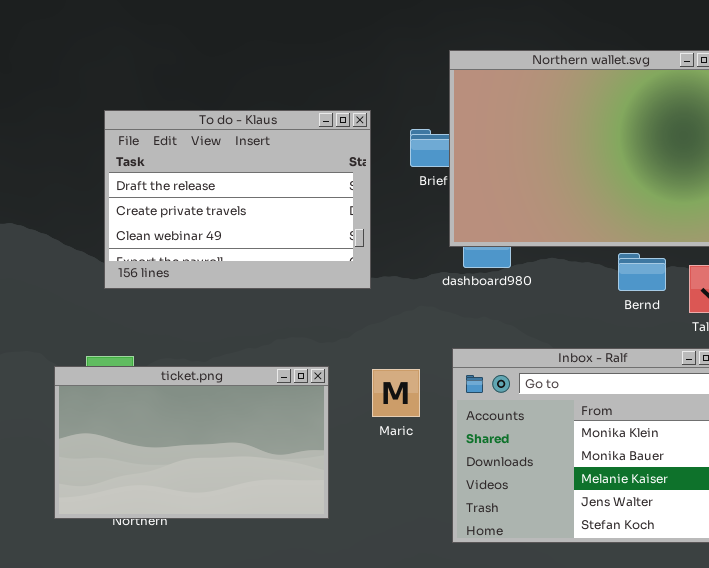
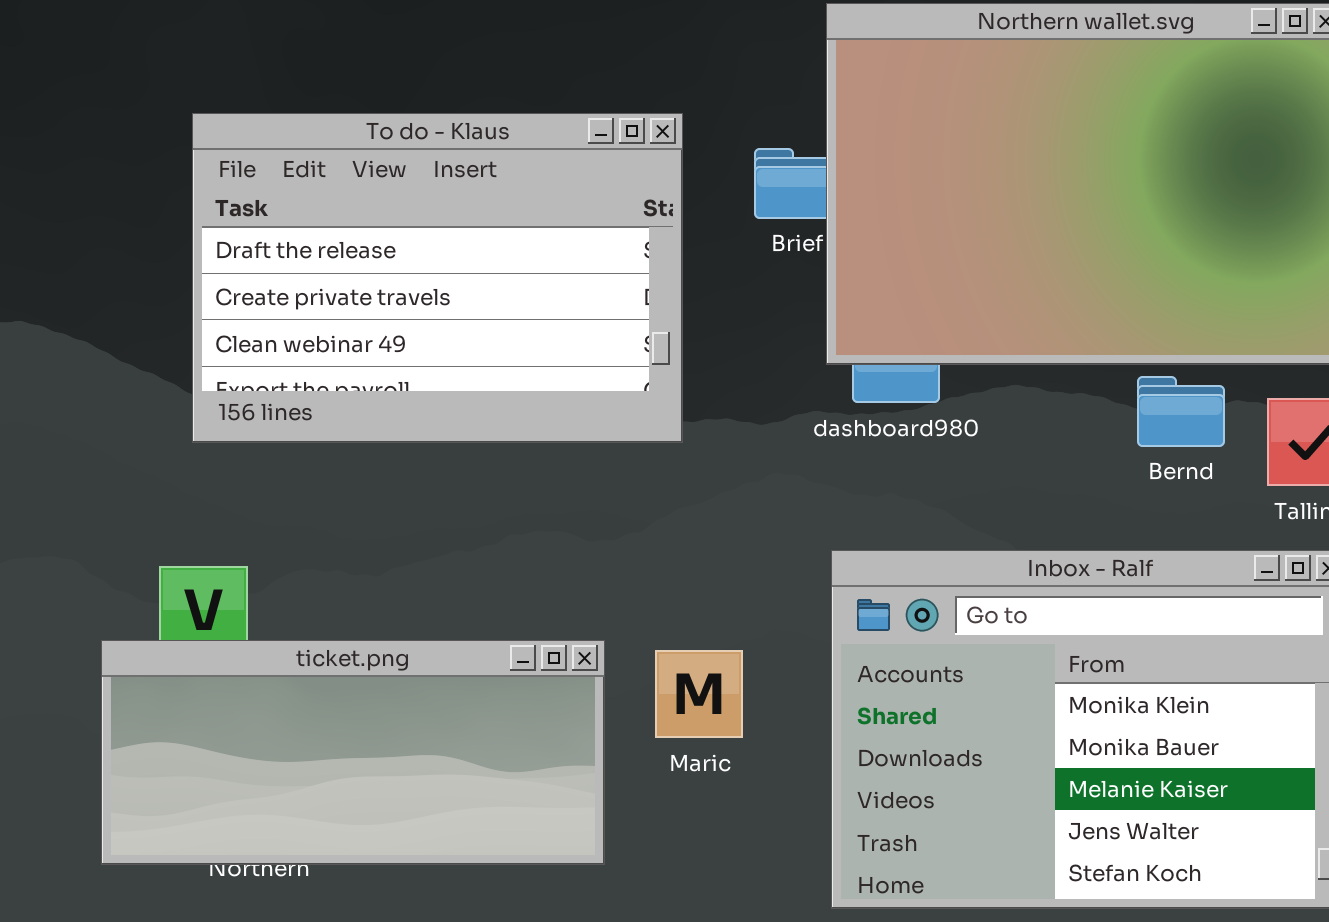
ticket.png: [54,366,329,519] -> [101,640,605,865], resized
Maric: [372,369,420,417] -> [655,650,743,738], moved

